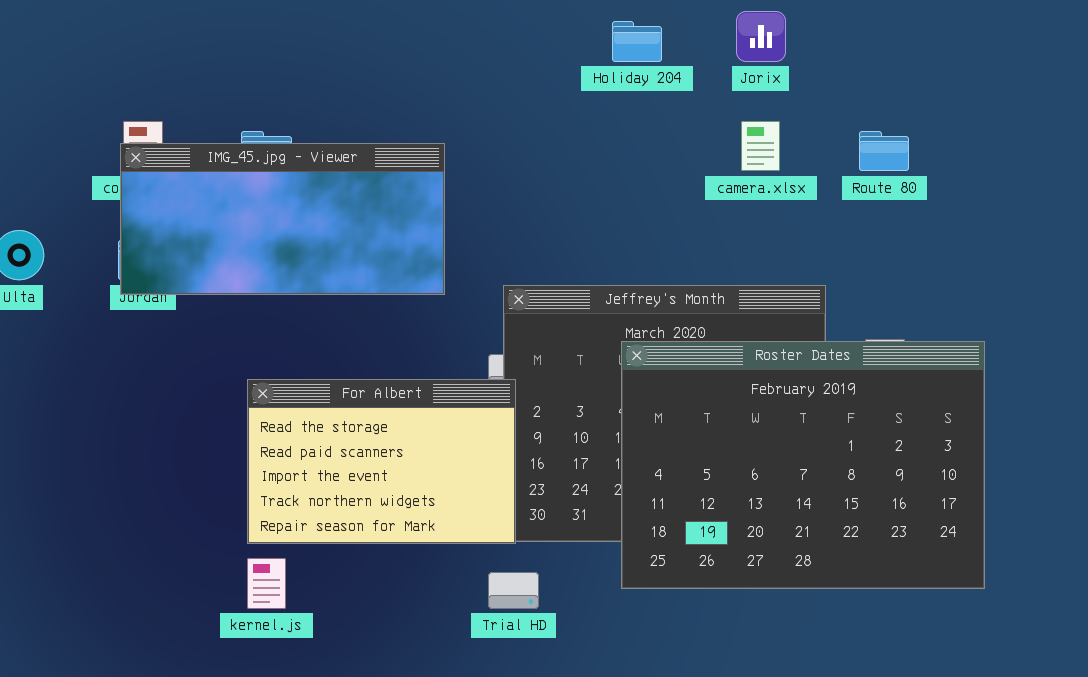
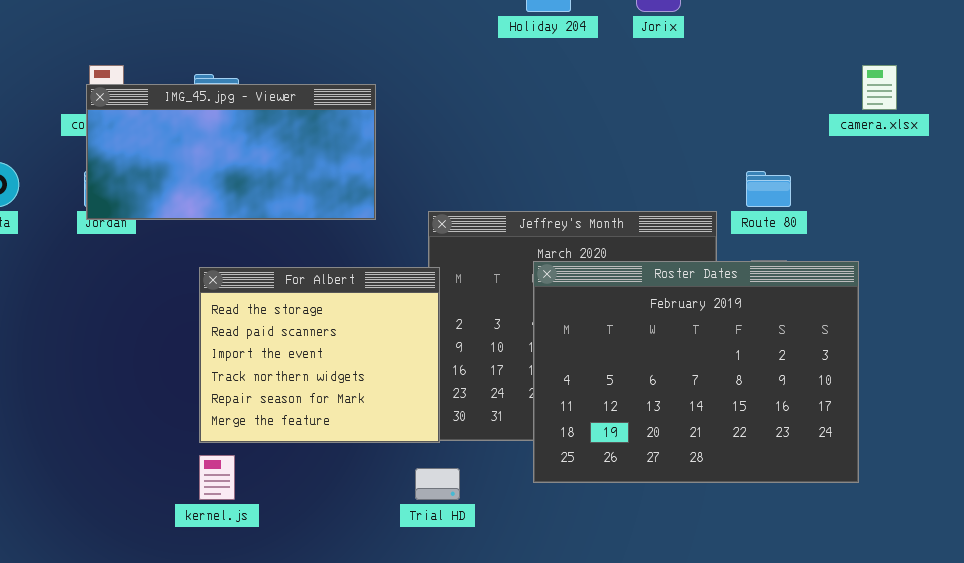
camera.xlsx: [741,121,780,171] -> [862,65,897,110], moved
Route 80: [859,131,909,171] -> [746,171,791,207], moved
For Albert: [247,379,516,544] -> [199,267,440,443], resized

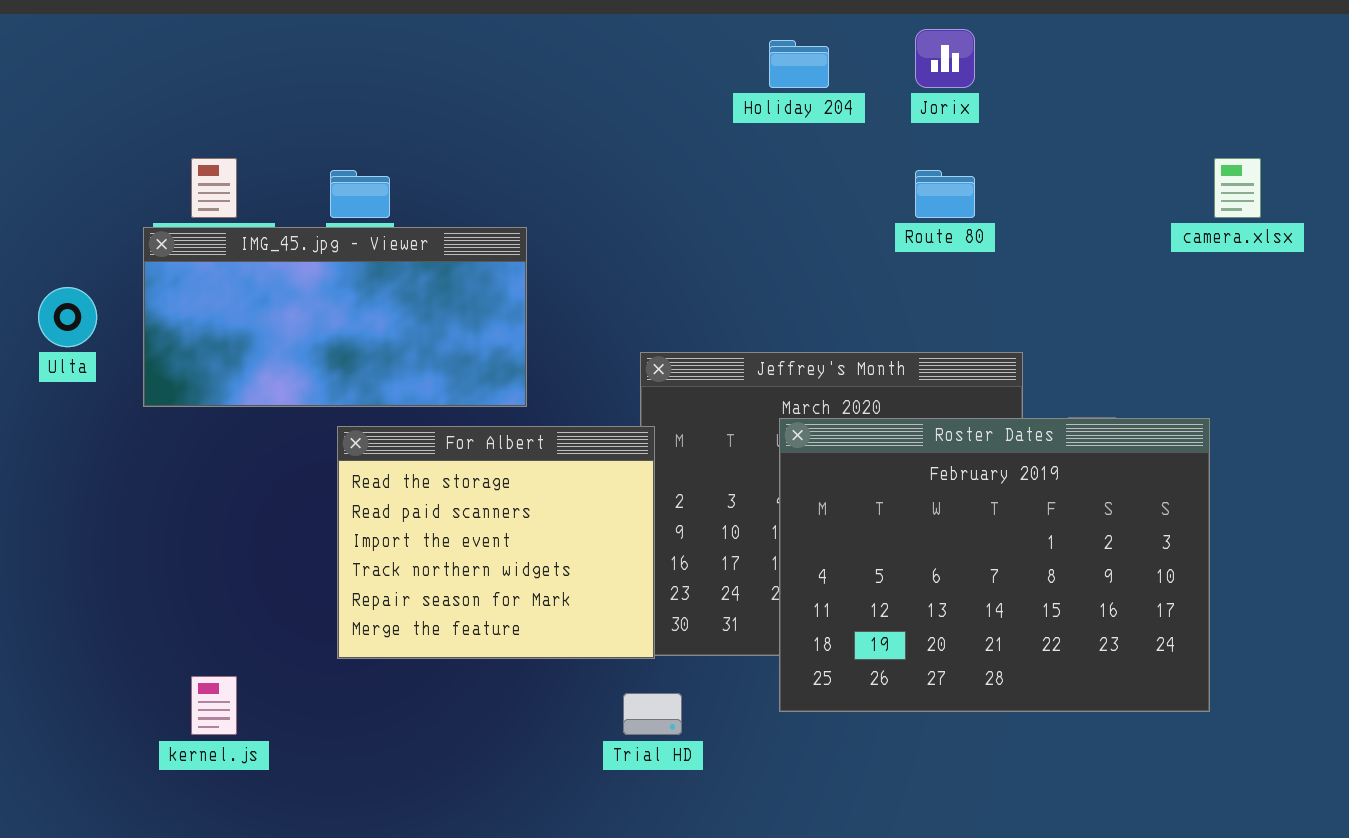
IMG_45.jpg - Viewer: [86,84,376,220] -> [143,227,527,407], moved
Route 80: [746,171,791,207] -> [915,170,975,218], moved
kernel.js: [199,455,235,500] -> [191,676,237,735], moved

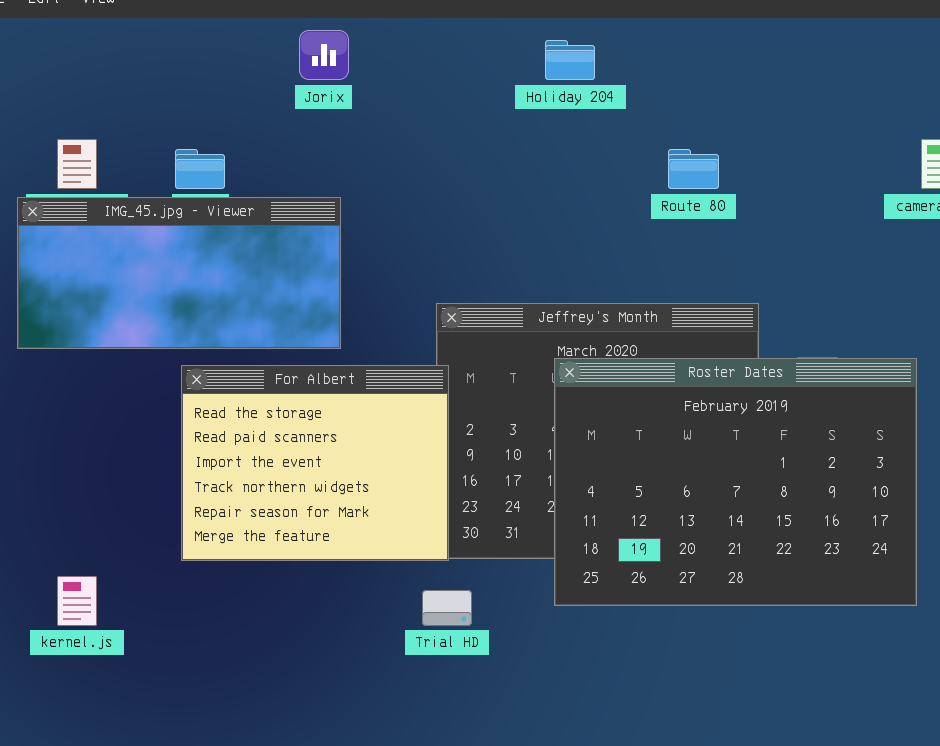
Jorix: [915,29,975,88] -> [299,30,349,80], moved

